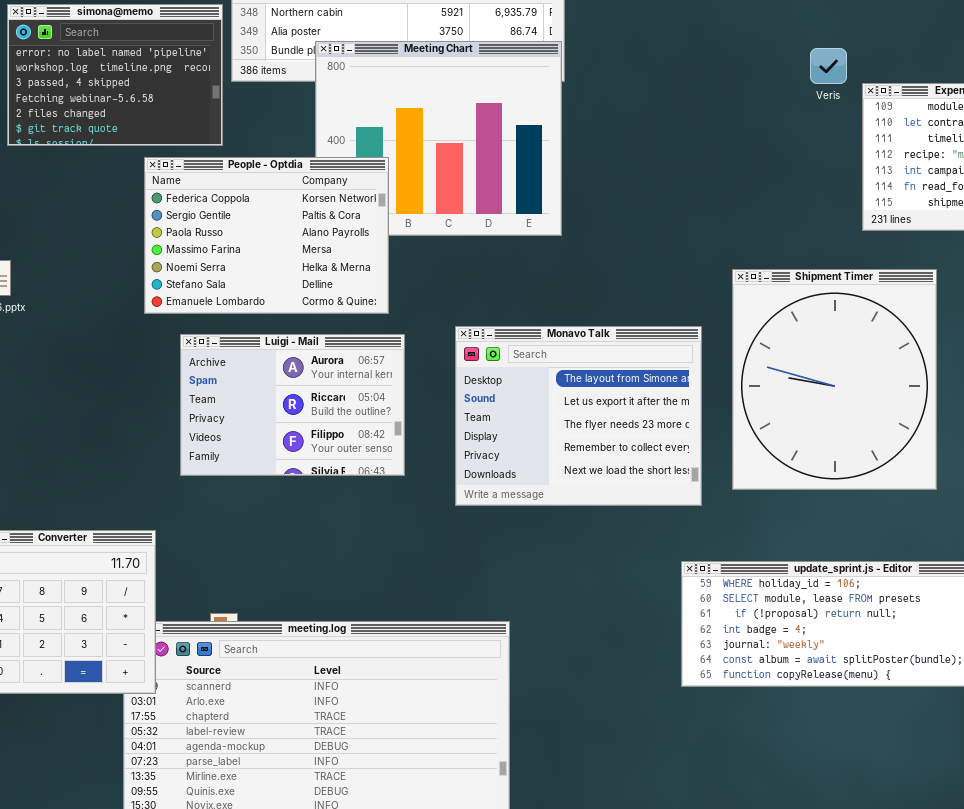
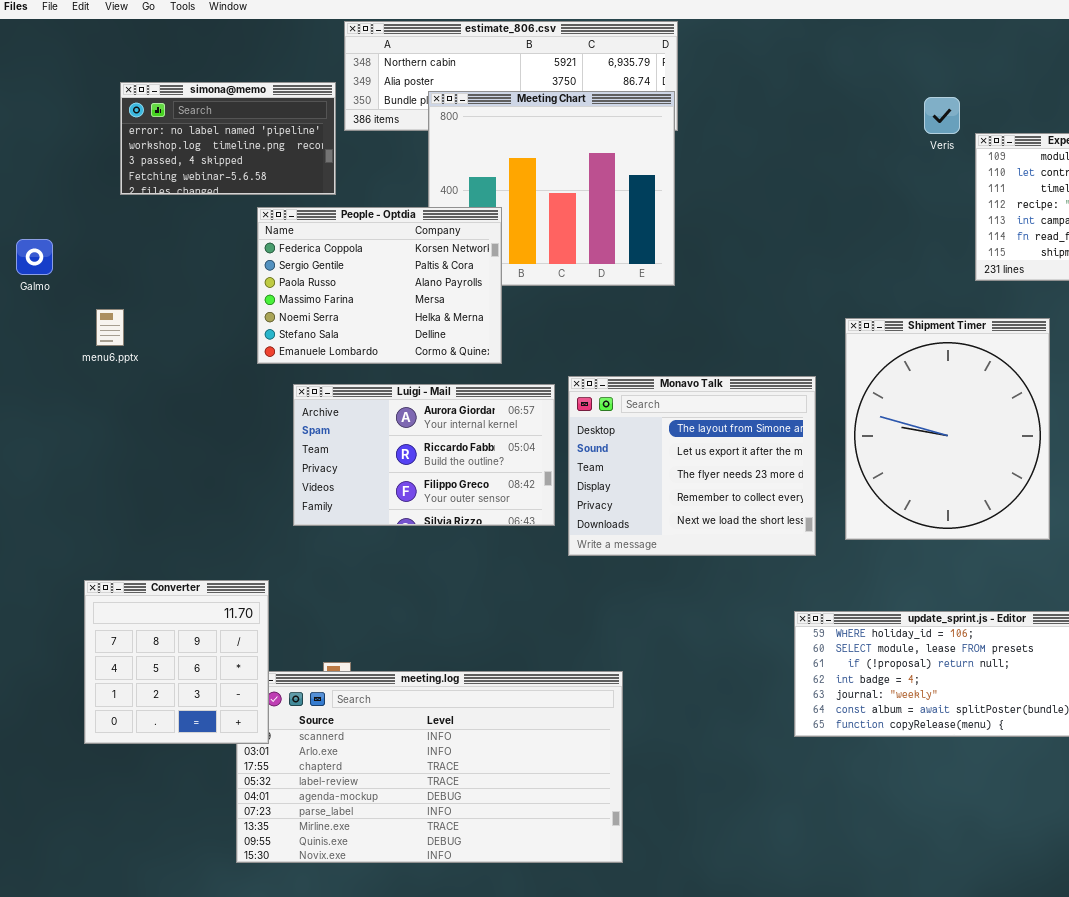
simona@memo: [7,4,223,146] -> [120,82,336,195], resized
Luigi - Mail: [180,334,405,476] -> [293,384,555,526], resized

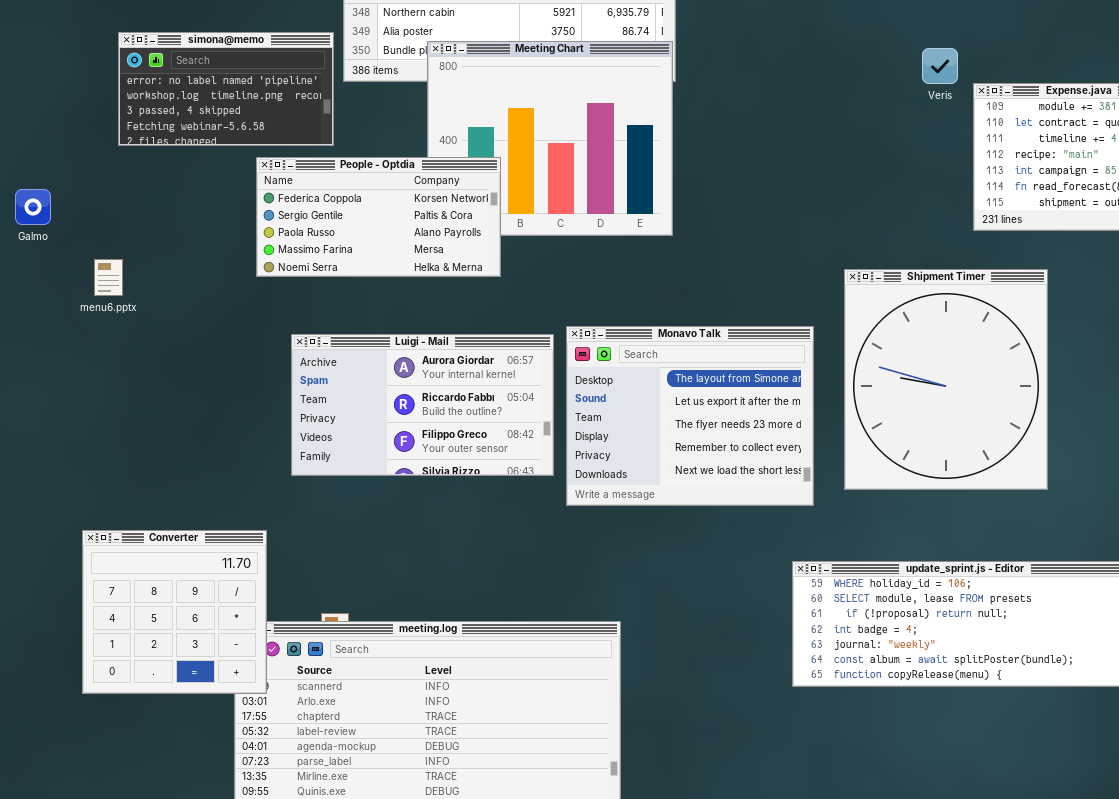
People - Optdia: [257,207,502,364] -> [256,157,501,277], resized

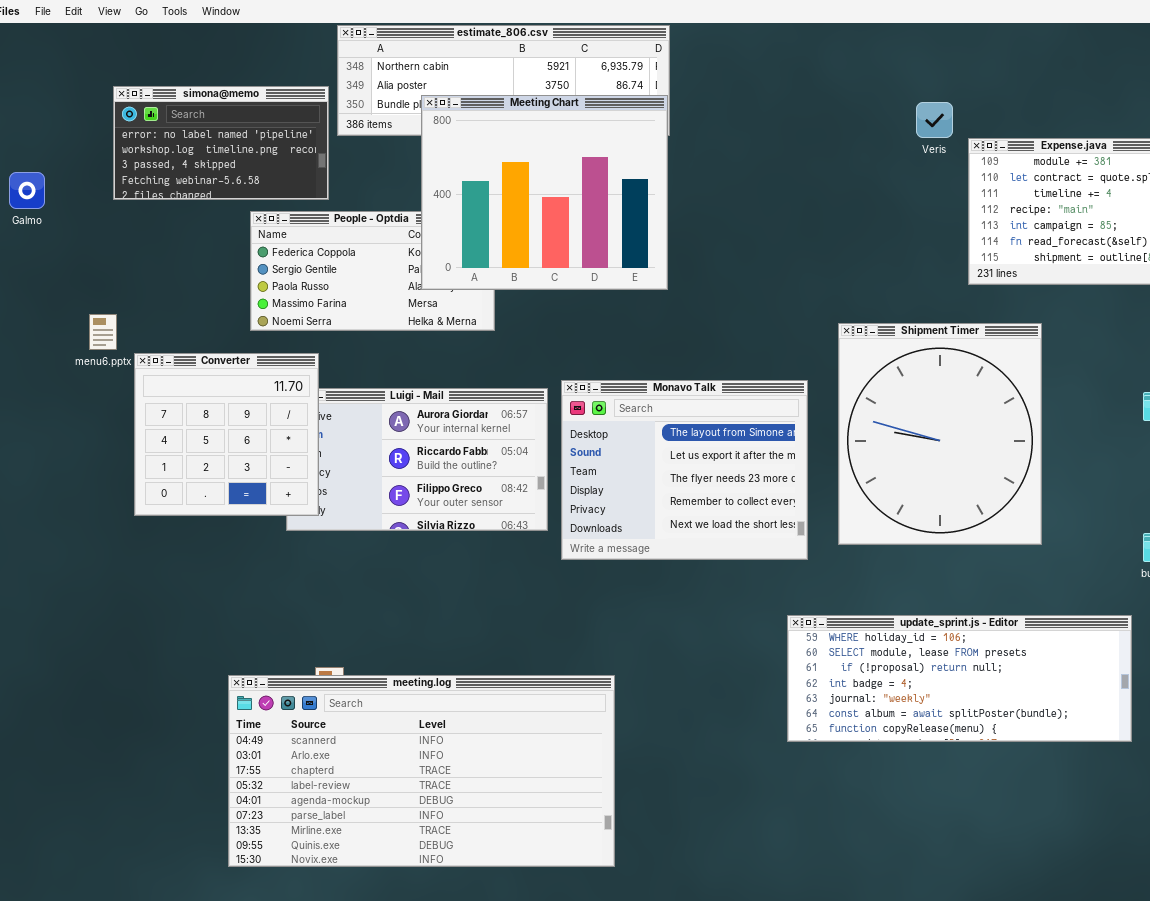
Meeting Chart: [427,41,673,236] -> [421,95,668,290], raised
Galmo: [15,189,51,225] -> [9,172,45,209], moved
Converter: [82,530,267,694] -> [134,353,319,516], moved

